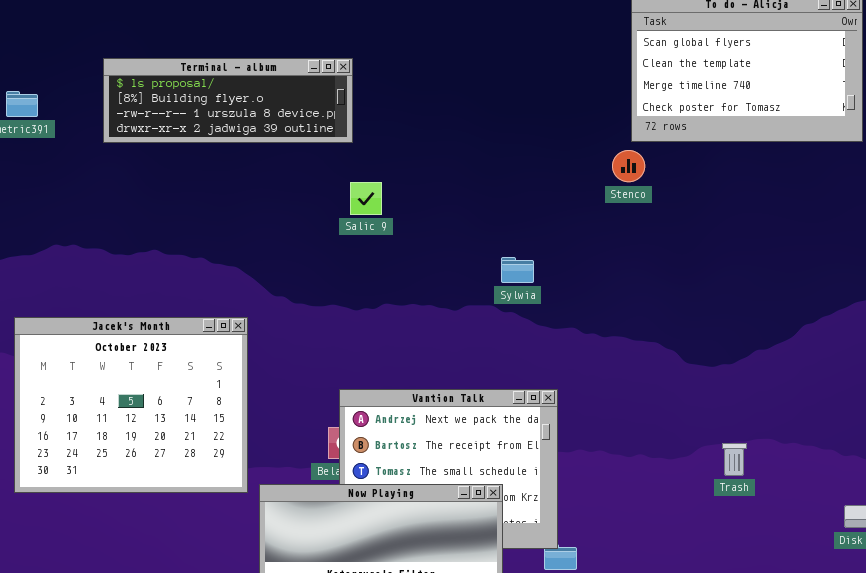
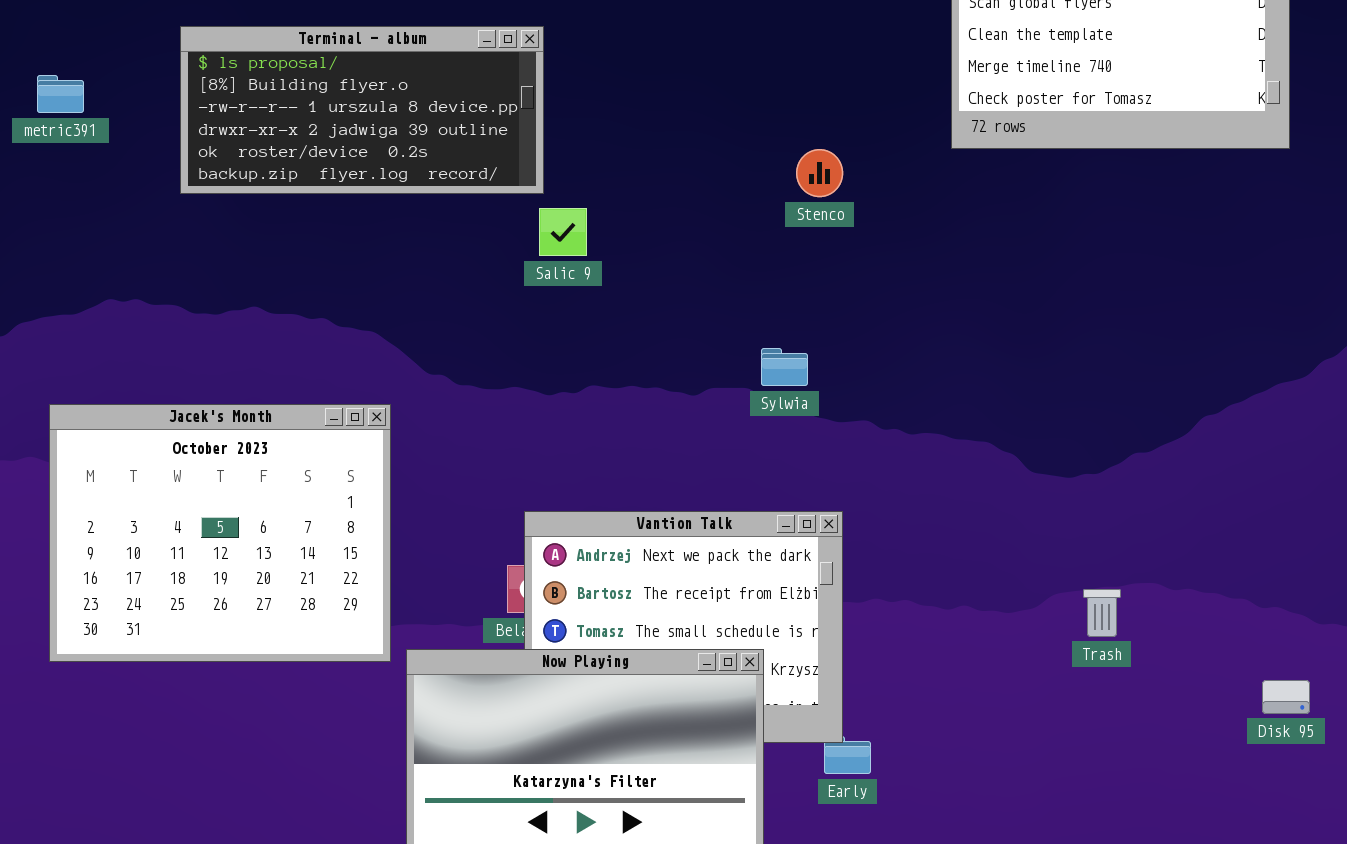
Terminal - album: [103,58,353,143] -> [180,26,544,194], resized
Stenco: [612,150,645,182] -> [796,149,843,197], moved
Sylwia: [501,257,534,283] -> [761,348,808,386], moved

